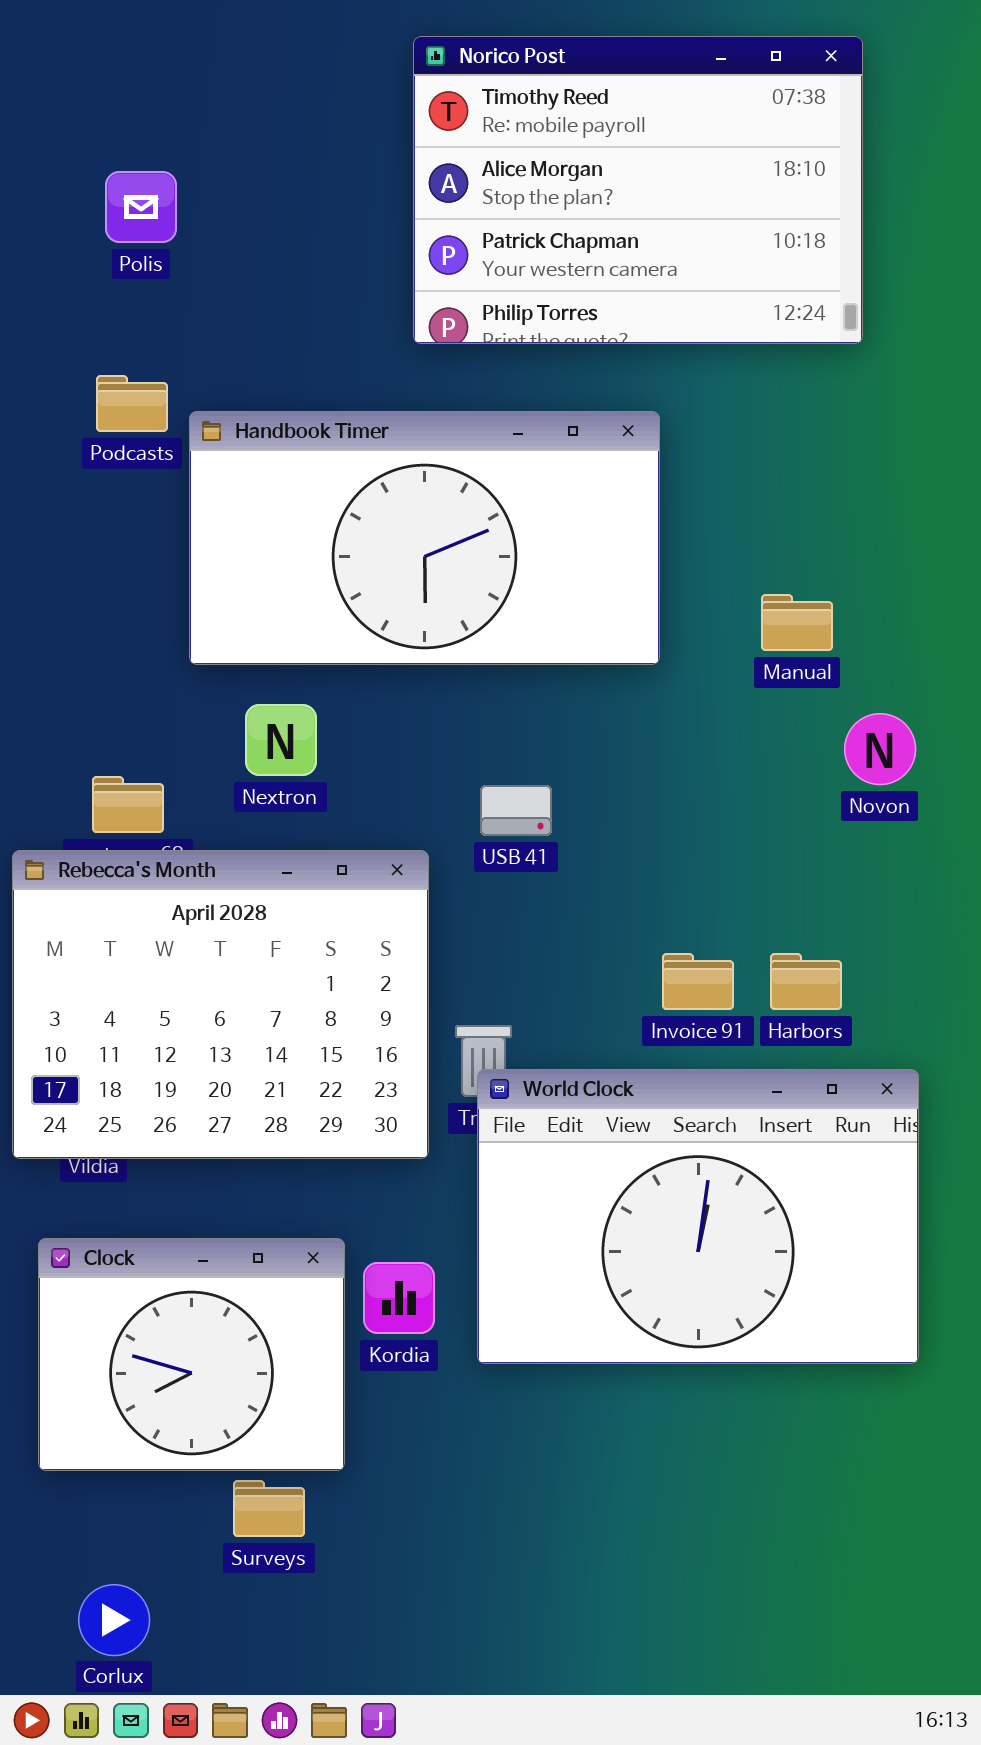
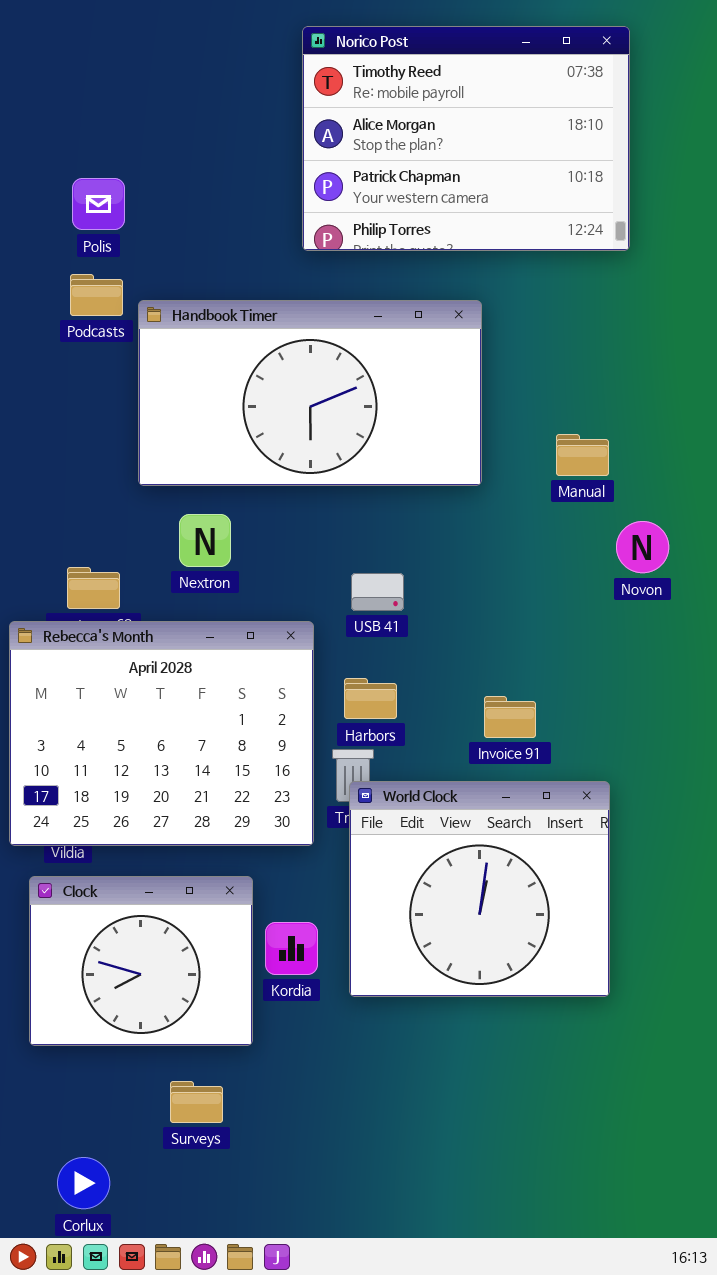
Polis: [105,171,177,243] -> [72,178,125,230], moved
Harbors: [770,953,842,1010] -> [344,678,397,719], moved
World Clock: [477,1069,919,1364] -> [349,781,610,997], resized
Clock: [38,1238,345,1471] -> [29,876,253,1046], moved

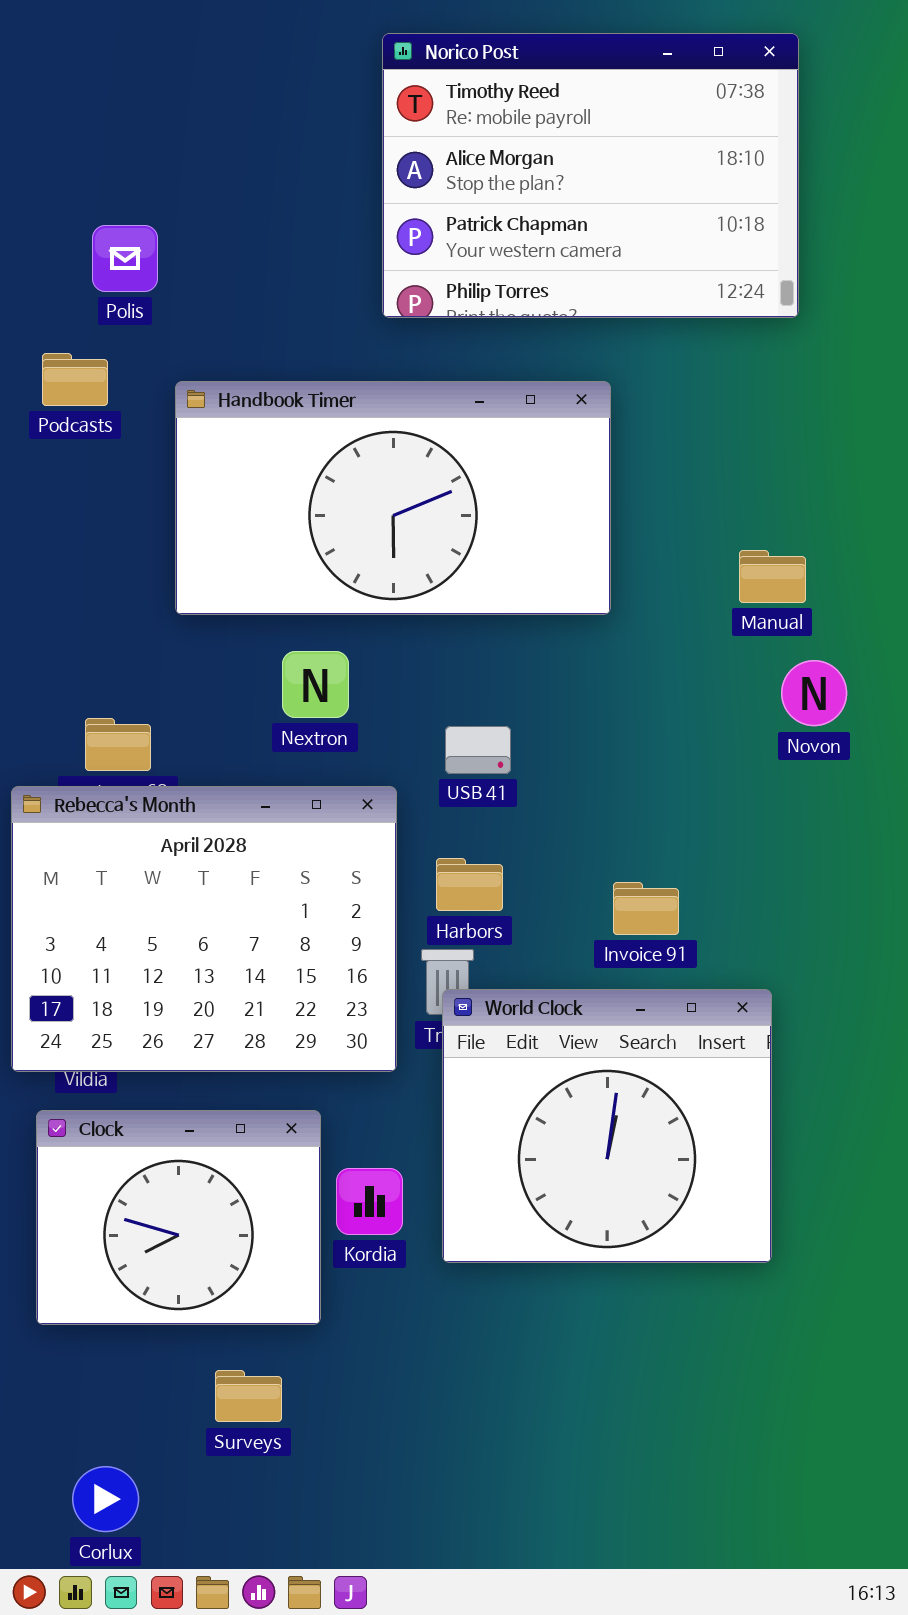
Podcasts: [70,274,123,316] -> [42,353,108,406], moved
Manual: [556,434,609,476] -> [739,550,806,603], moved
Nextron: [179,514,231,567] -> [282,651,349,718], moved

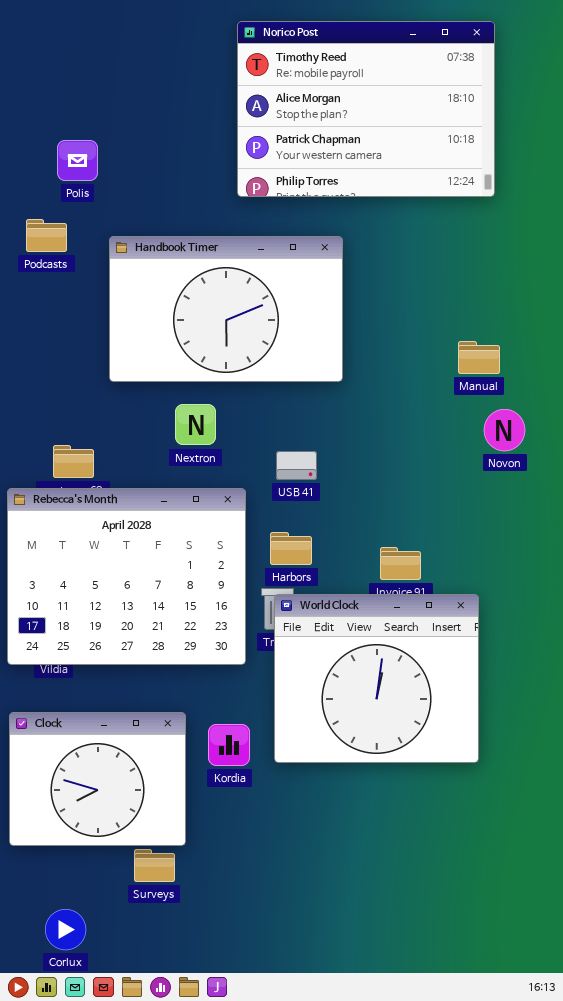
Handbook Timer: [175,381,611,615] -> [109,236,343,382], resized
World Clock: [442,989,772,1263] -> [274,594,479,763], moved
Clock: [36,1110,321,1325] -> [9,712,186,846], moved

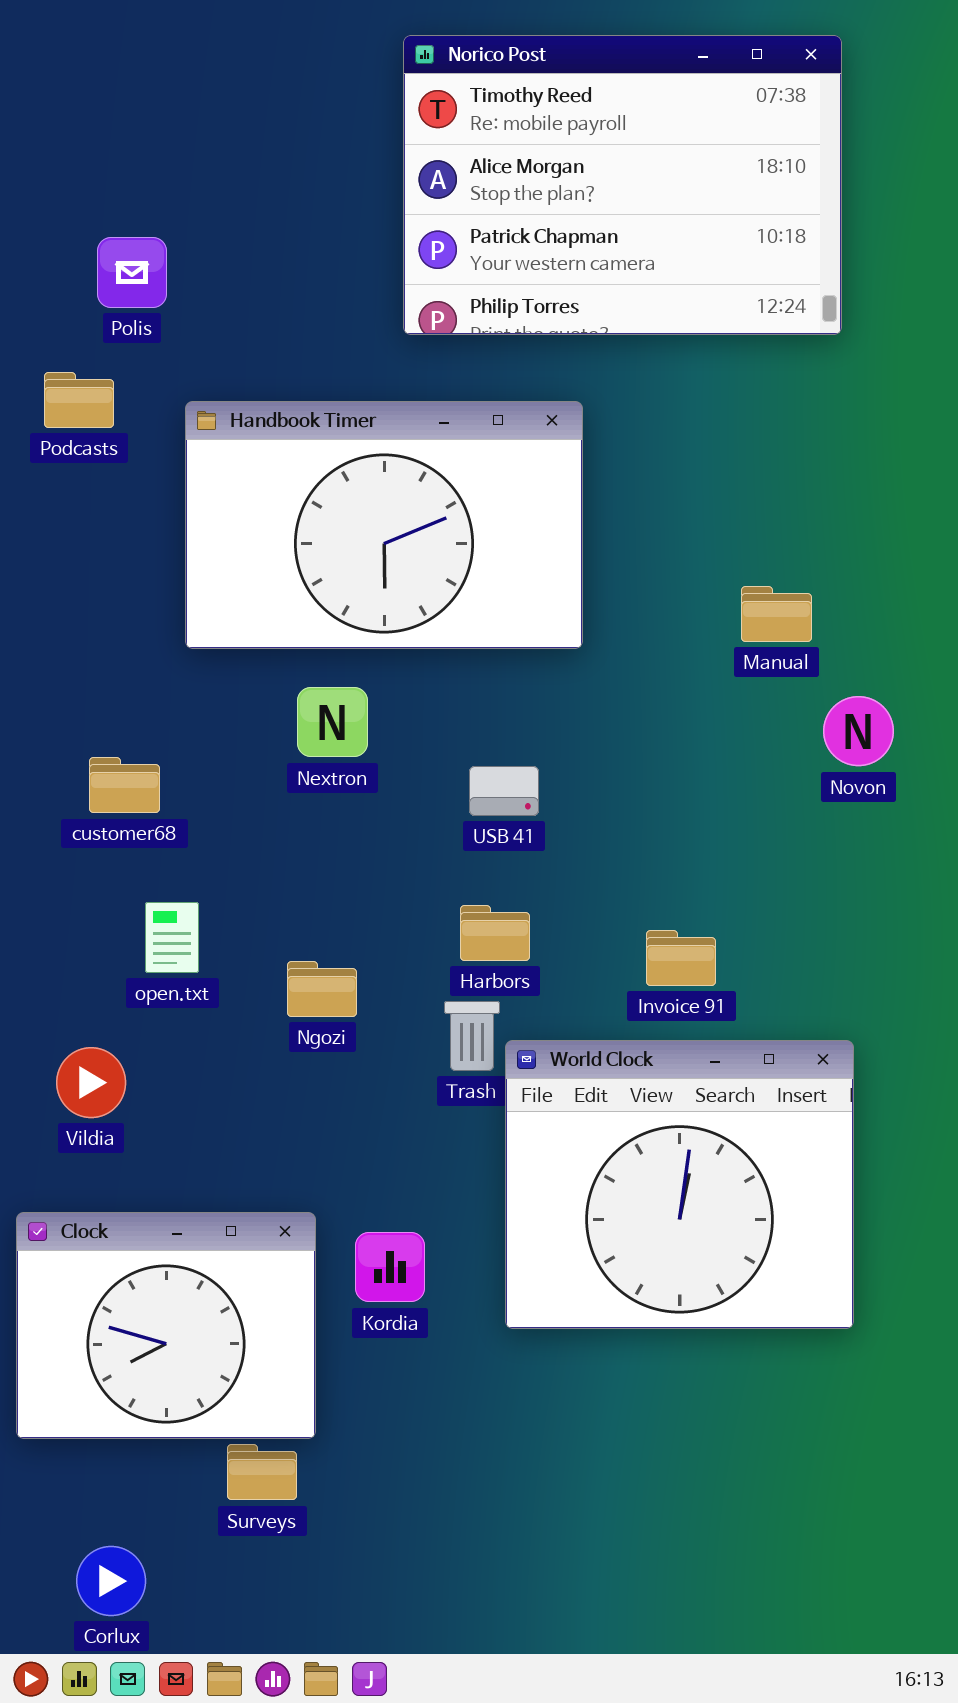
Manual: [458,341,500,374] -> [741,586,812,642], moved
Rebecca's Month: [7,488,246,665] -> none, closed
World Clock: [274,594,479,763] -> [505,1040,854,1329], moved

